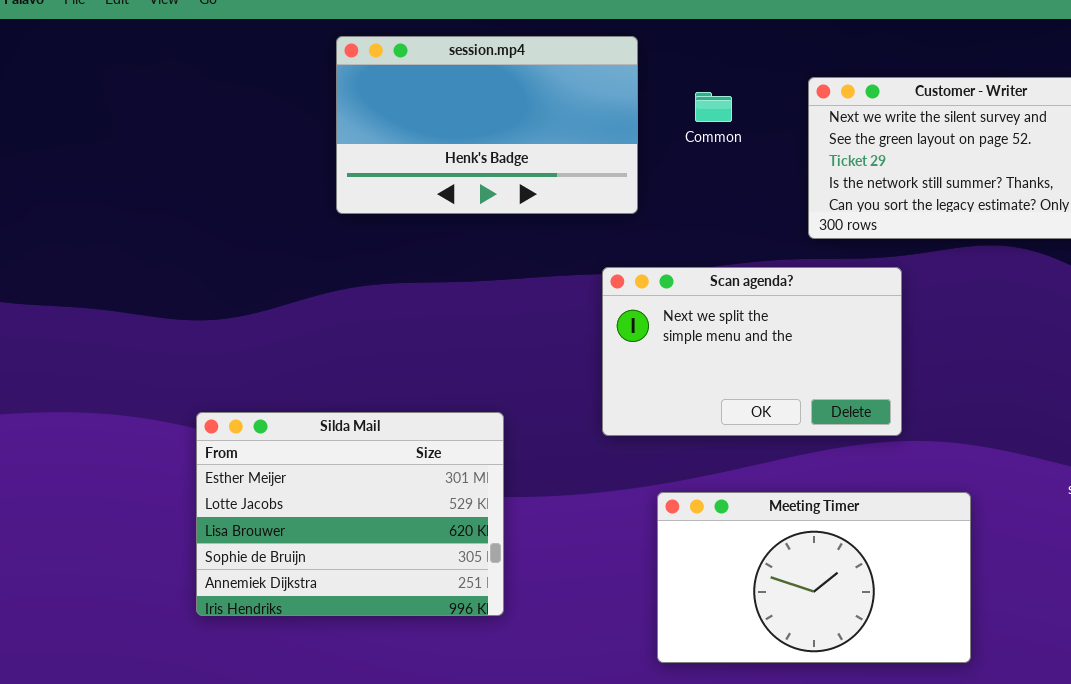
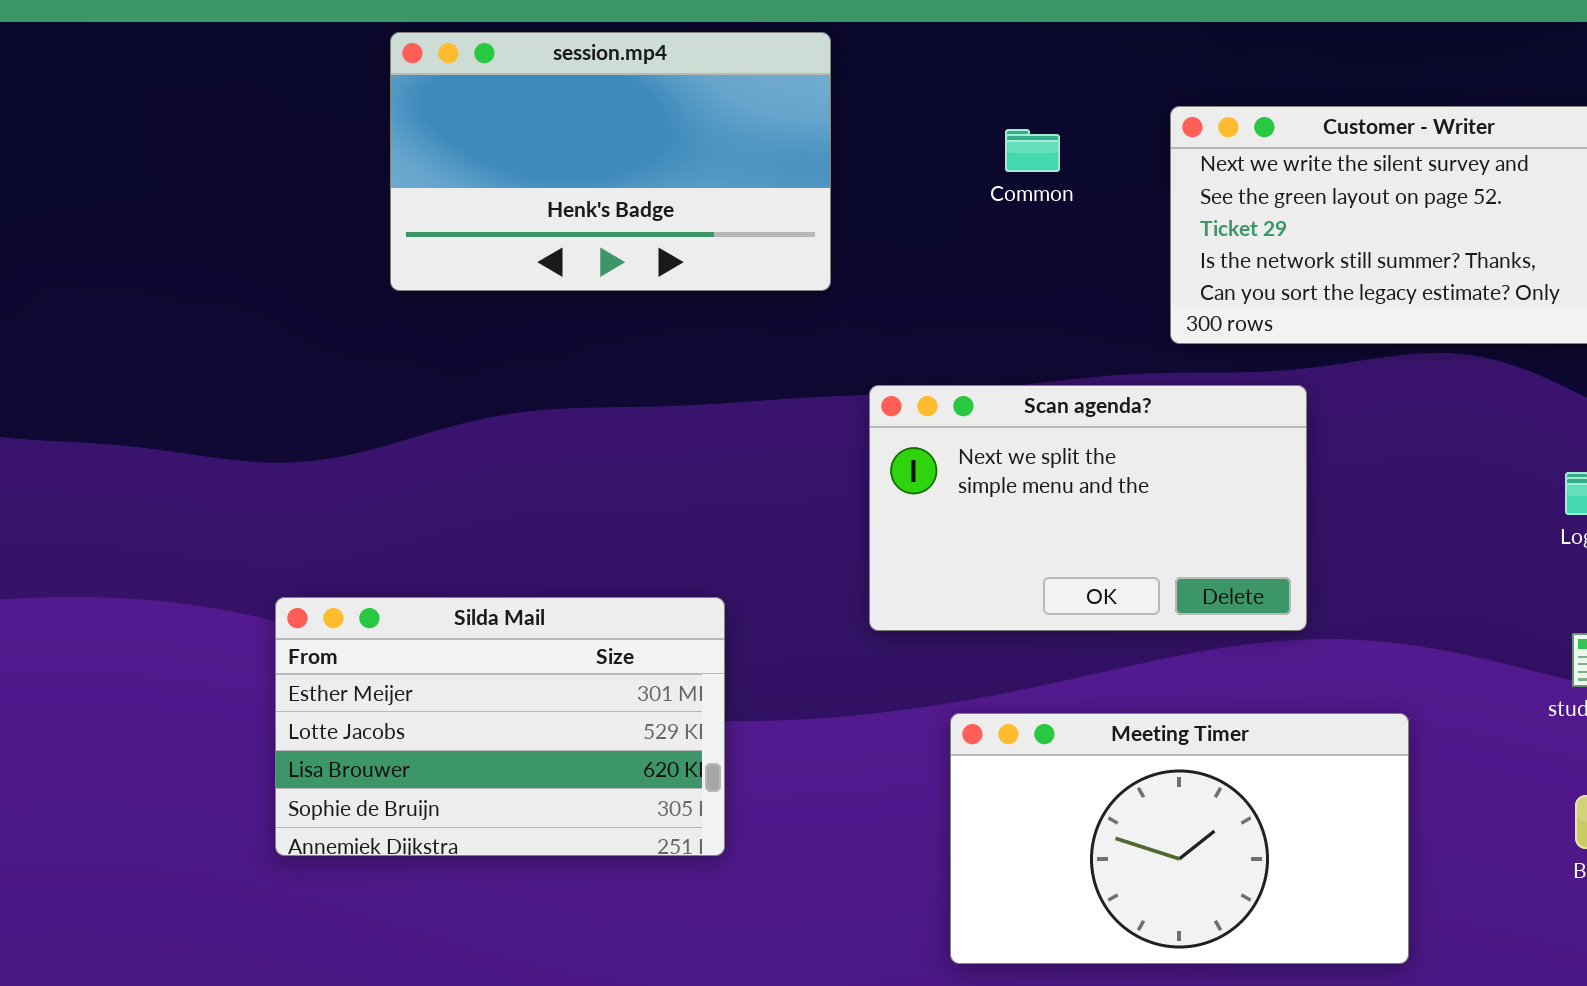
session.mp4: [336,36,638,214] -> [390,32,831,291], moved
Silda Mail: [196,412,504,616] -> [275,597,725,856], resized

